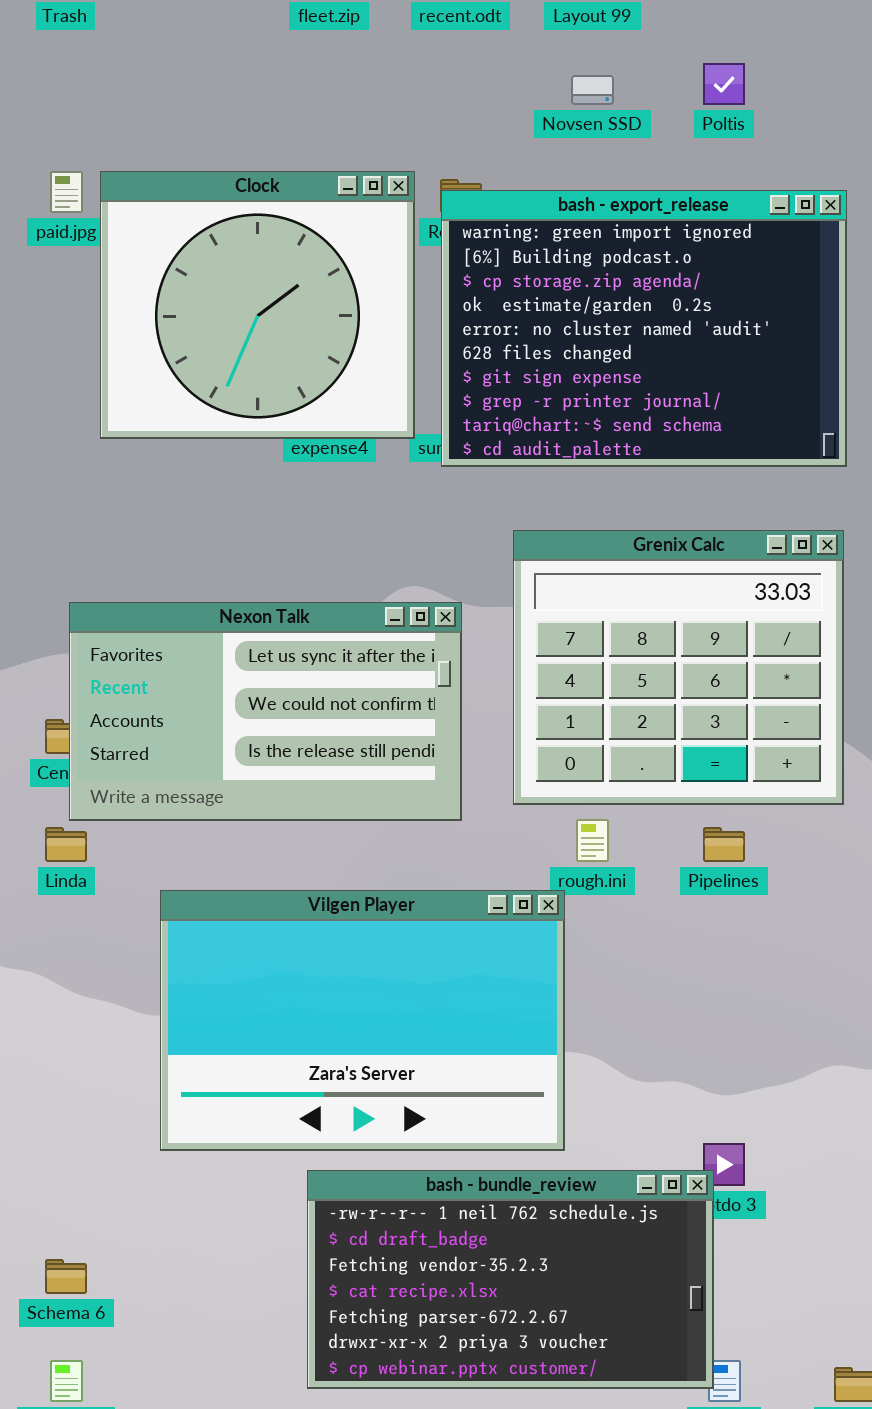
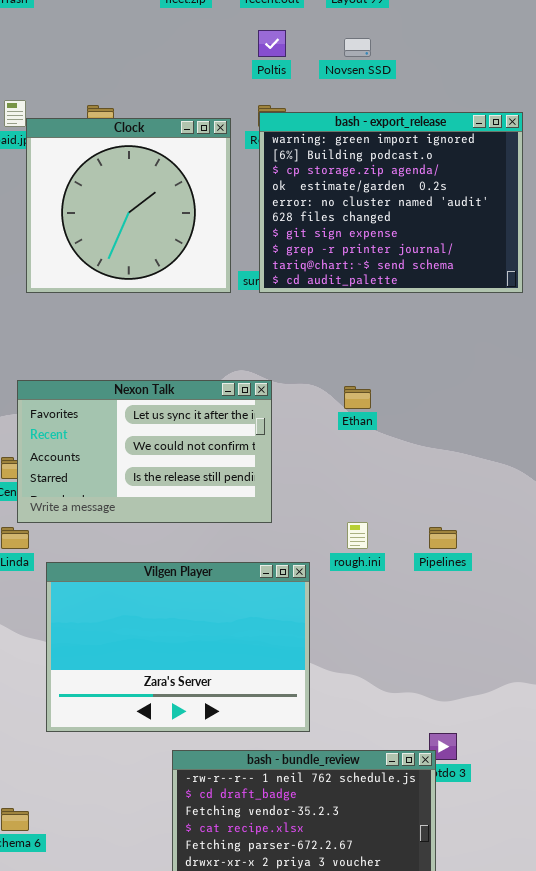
Poltis: [703,63,745,105] -> [258,30,286,57], moved
Clock: [100,171,415,439] -> [26,118,231,293], moved
Grenix Calc: [513,530,844,805] -> none, closed
Vilgen Player: [160,890,565,1151] -> [46,562,310,732], moved

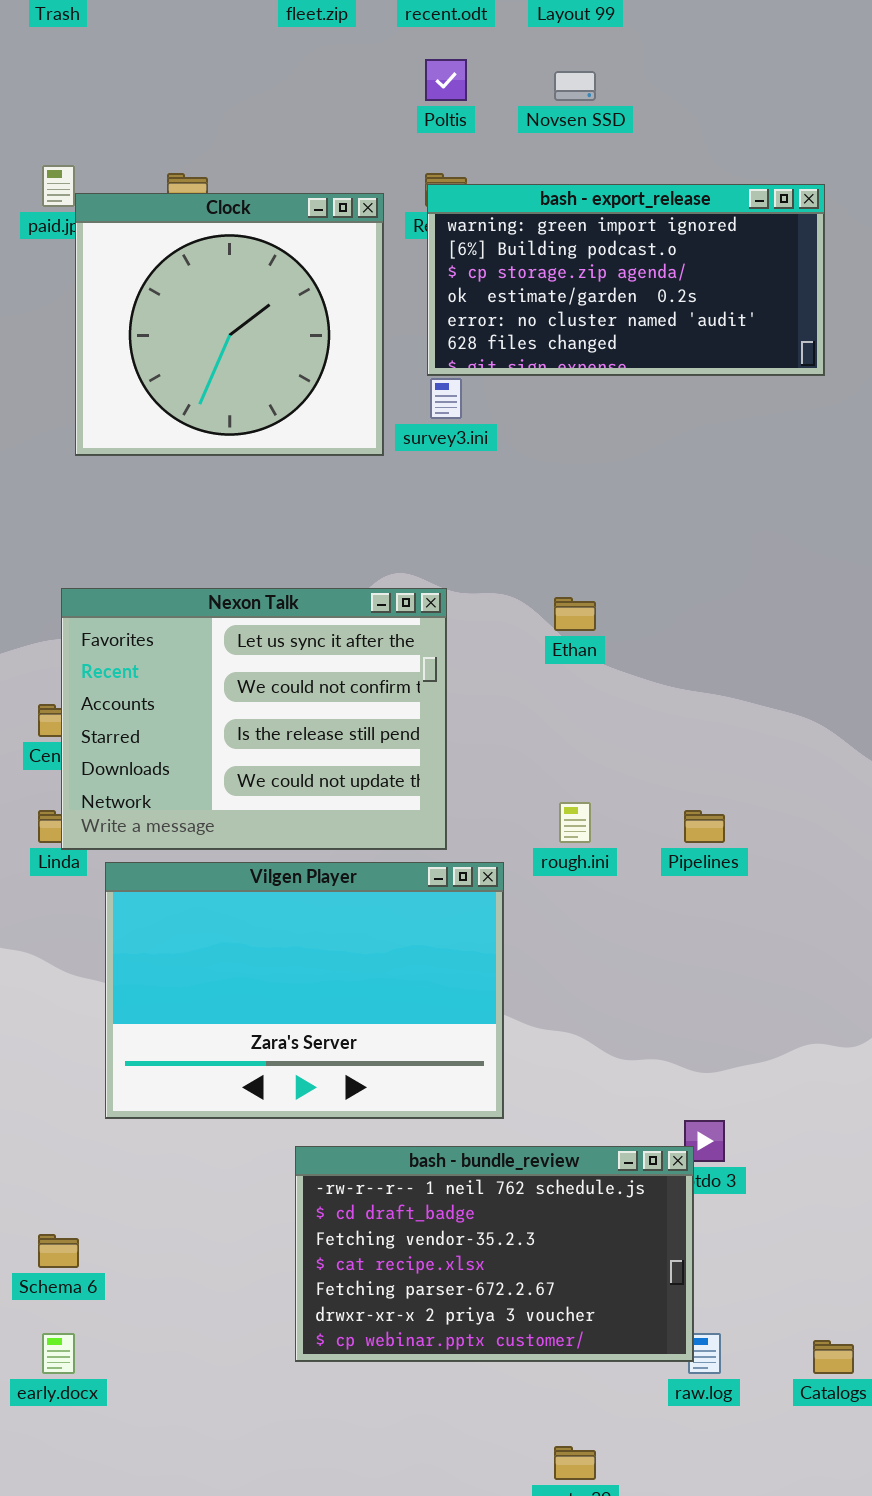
bash - export_release: [259,112,523,293] -> [427,184,825,376], resized
Nexon Talk: [17,380,272,523] -> [61,588,447,850], resized

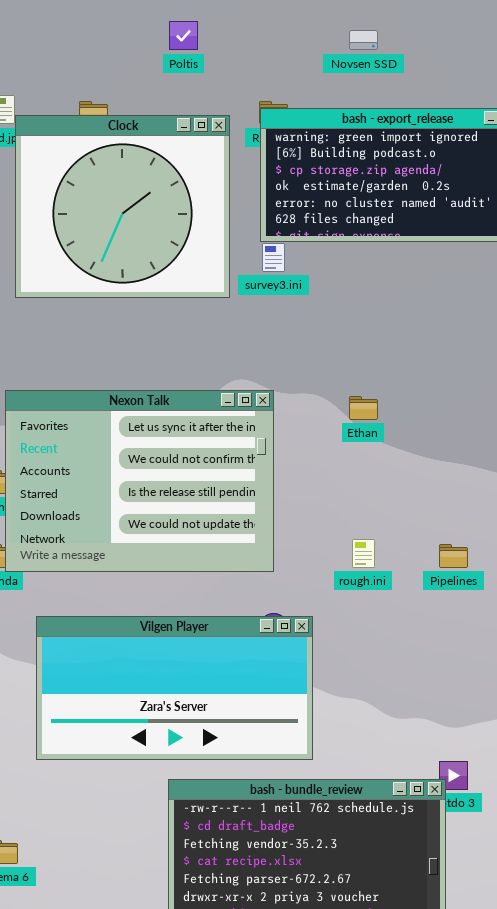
Poltis: [425,59,467,101] -> [169,21,198,50], moved
Vilgen Player: [105,862,504,1119] -> [36,616,313,760], resized

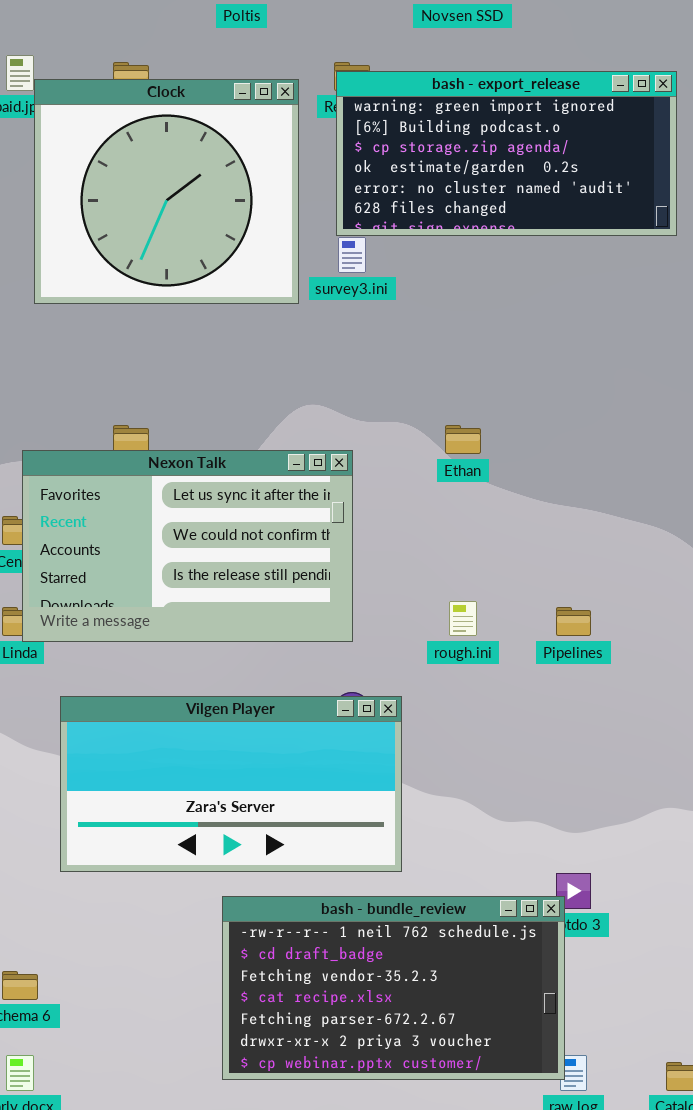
Nexon Talk: [5,390,274,572] -> [22,450,353,642], resized

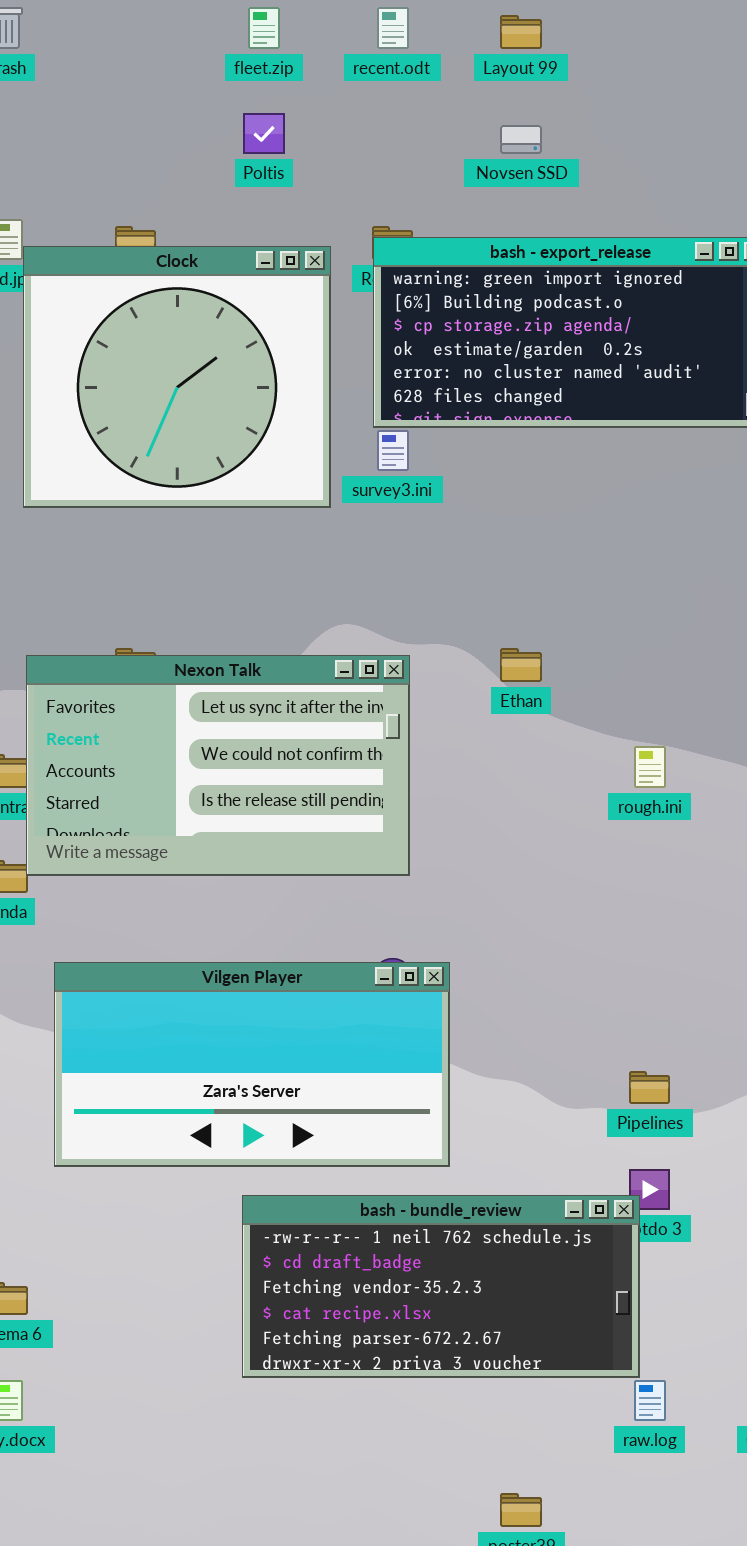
Nexon Talk: [22,450,353,642] -> [26,655,410,876], moved
rough.ini: [449,601,477,636] -> [634,746,666,788], moved
Pipelines: [556,607,591,636] -> [629,1071,670,1104], moved
bash - bundle_review: [222,896,565,1080] -> [242,1195,640,1378], resized

